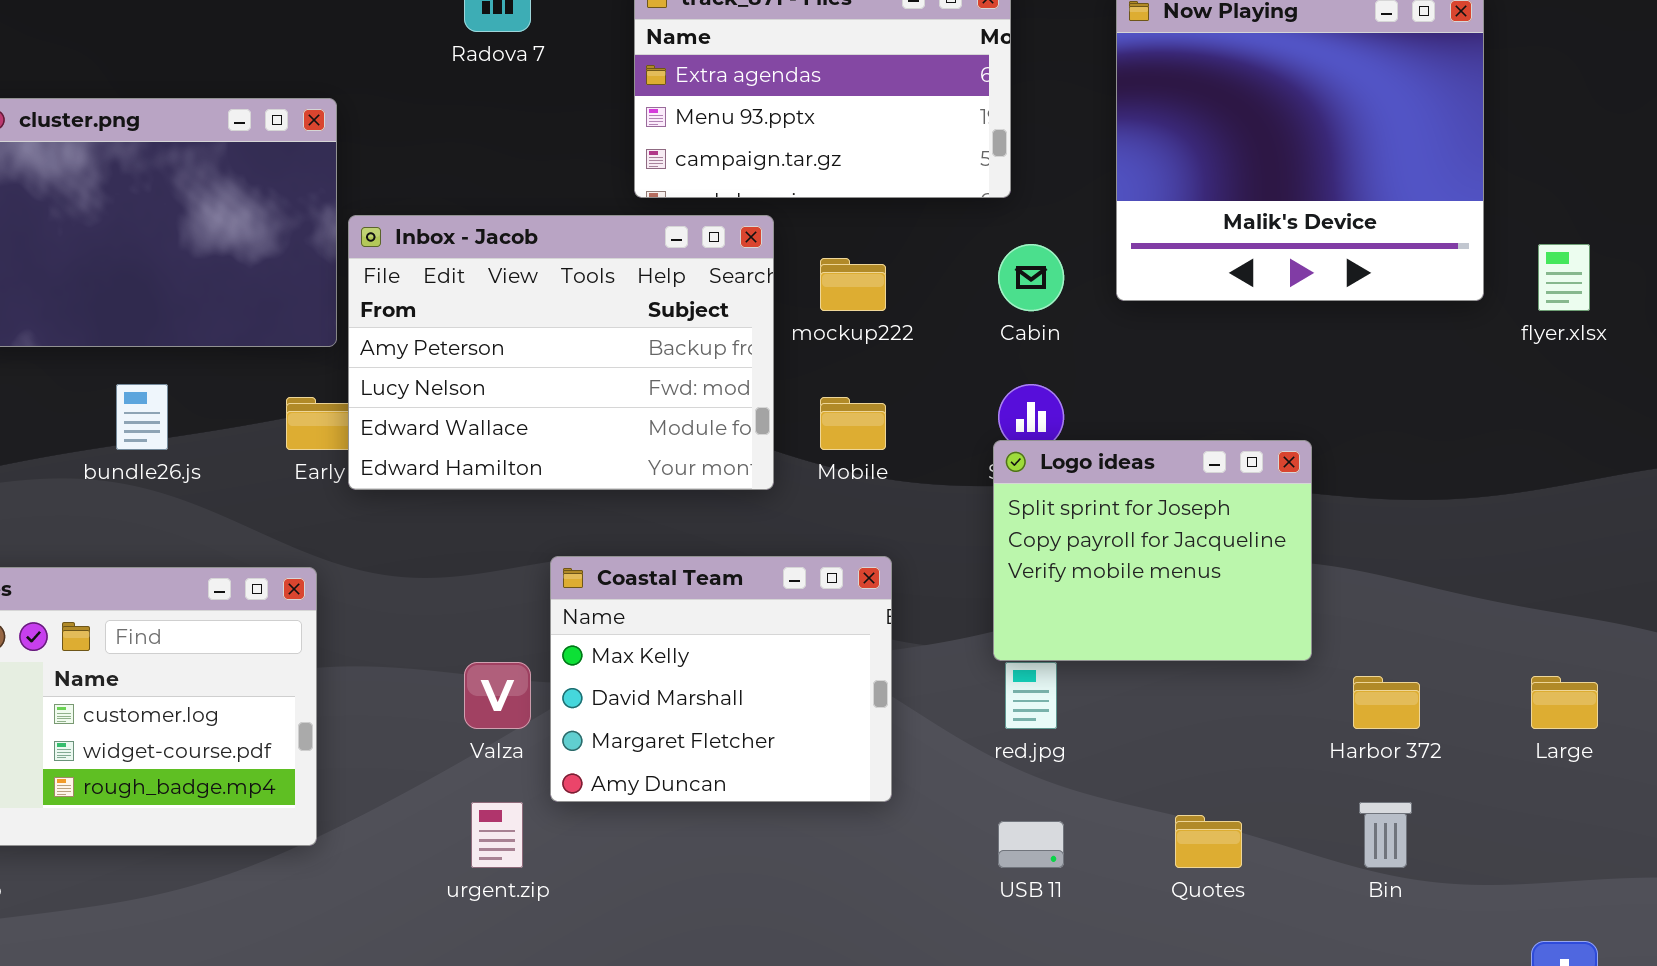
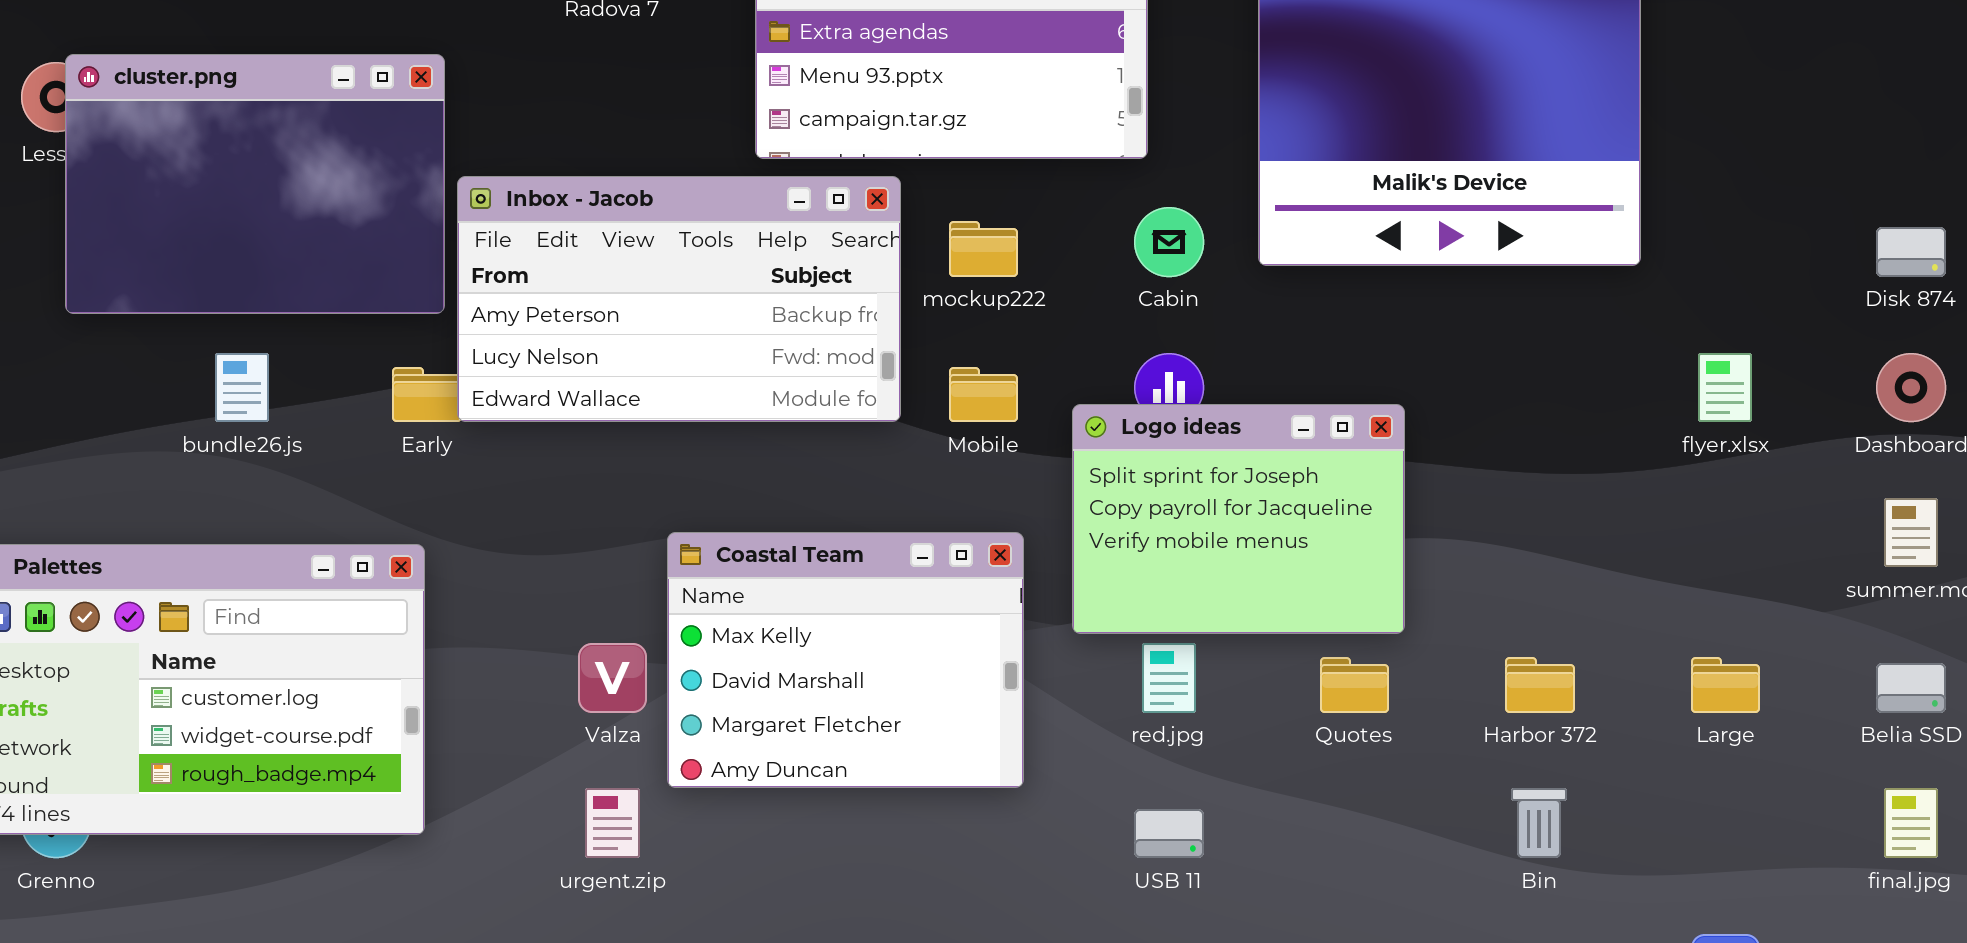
Inbox - Jacob: [348,215,774,490] -> [457,176,901,422], resized
flyer.xlsx: [1538,244,1590,311] -> [1698,353,1752,422], moved
Logo ideas: [993,440,1312,661] -> [1072,404,1405,634], moved
Quotes: [1175,815,1242,868] -> [1320,657,1389,713], moved

